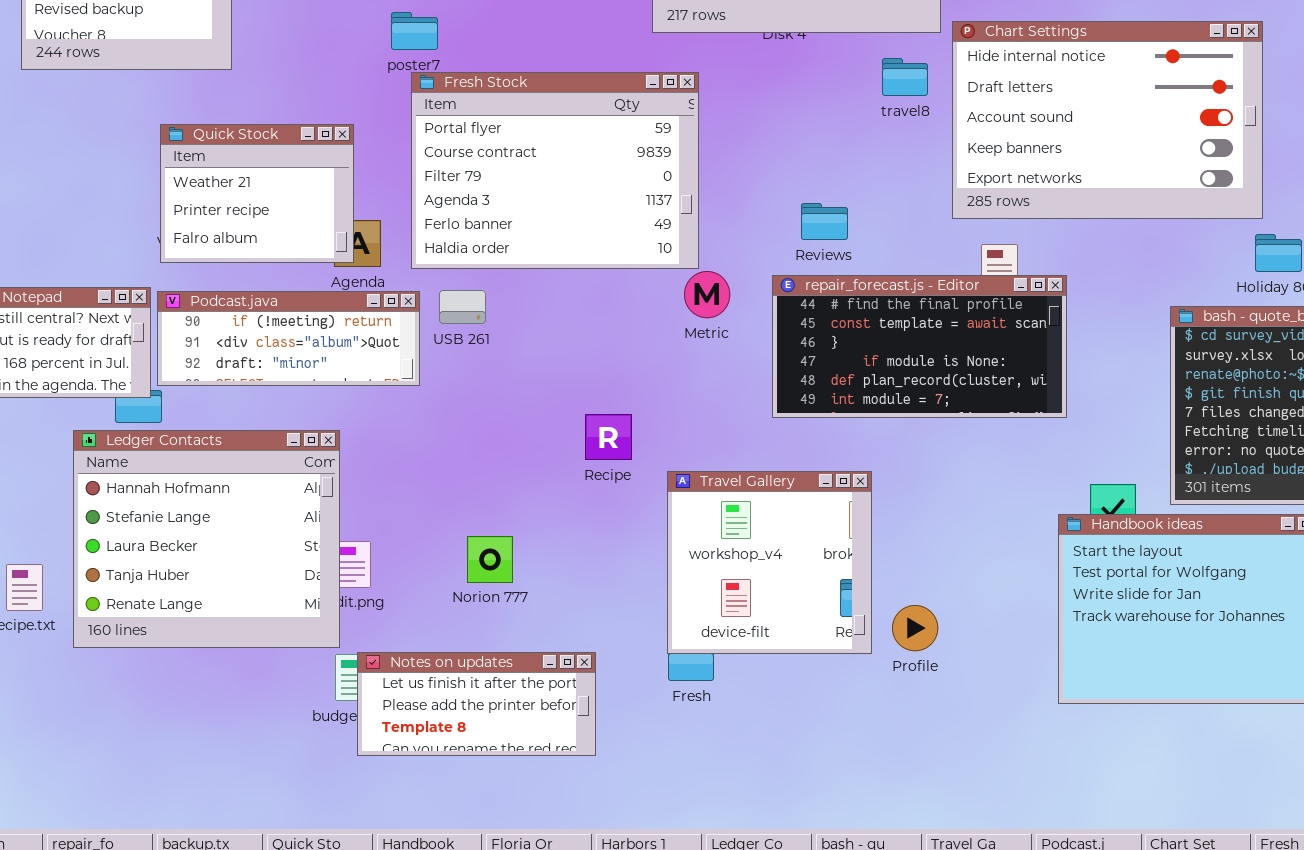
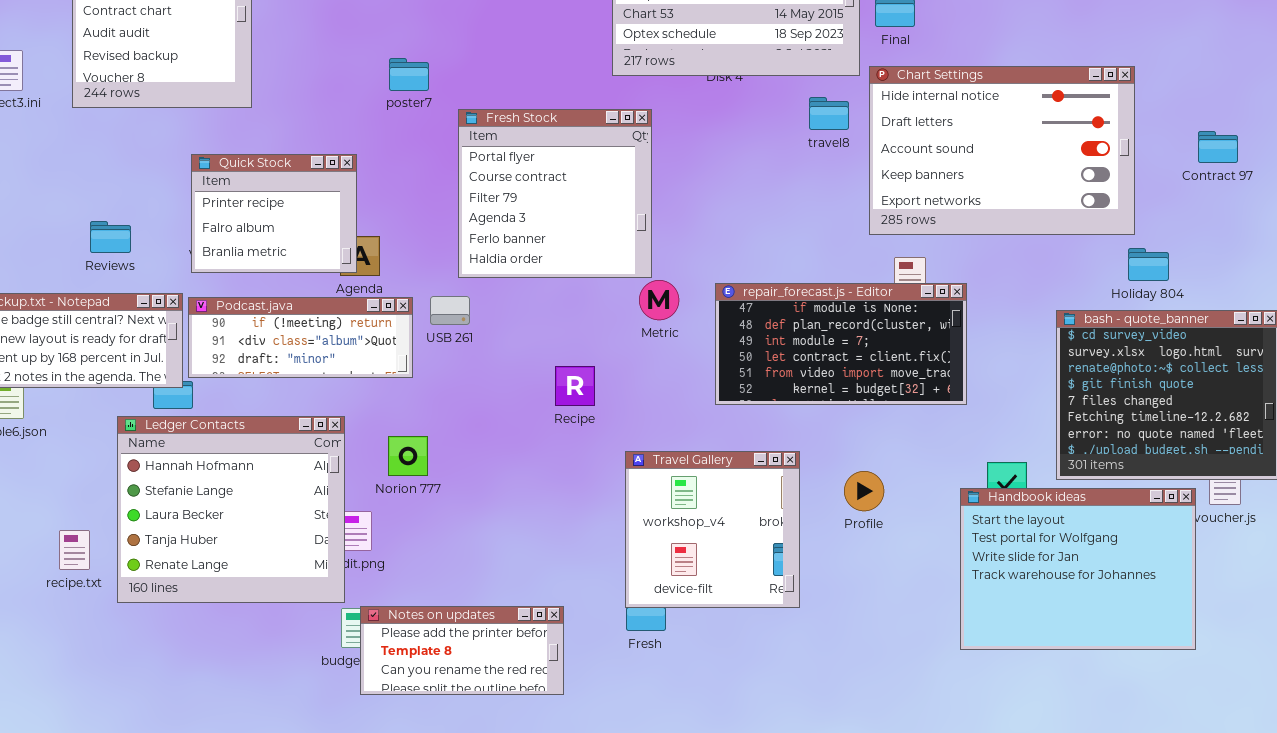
Fresh Stock: [411,72,699,269] -> [458,109,652,278], resized
Quick Stock: [160,124,354,263] -> [191,154,357,273], scrolled down 1 row
Reviews: [801,203,848,240] -> [90,221,131,253], moved
repair_forecast.js - Editor: [772,275,1067,418] -> [715,283,967,405], scrolled down 3 rows
Recipe: [585,414,632,460] -> [555,366,595,406], moved
Norion 777: [467,536,513,583] -> [388,436,428,476], moved
Profile: [892,605,938,651] -> [844,471,884,511], moved
Notes on updates: [357,652,596,756] -> [360,606,564,695], scrolled down 1 row

